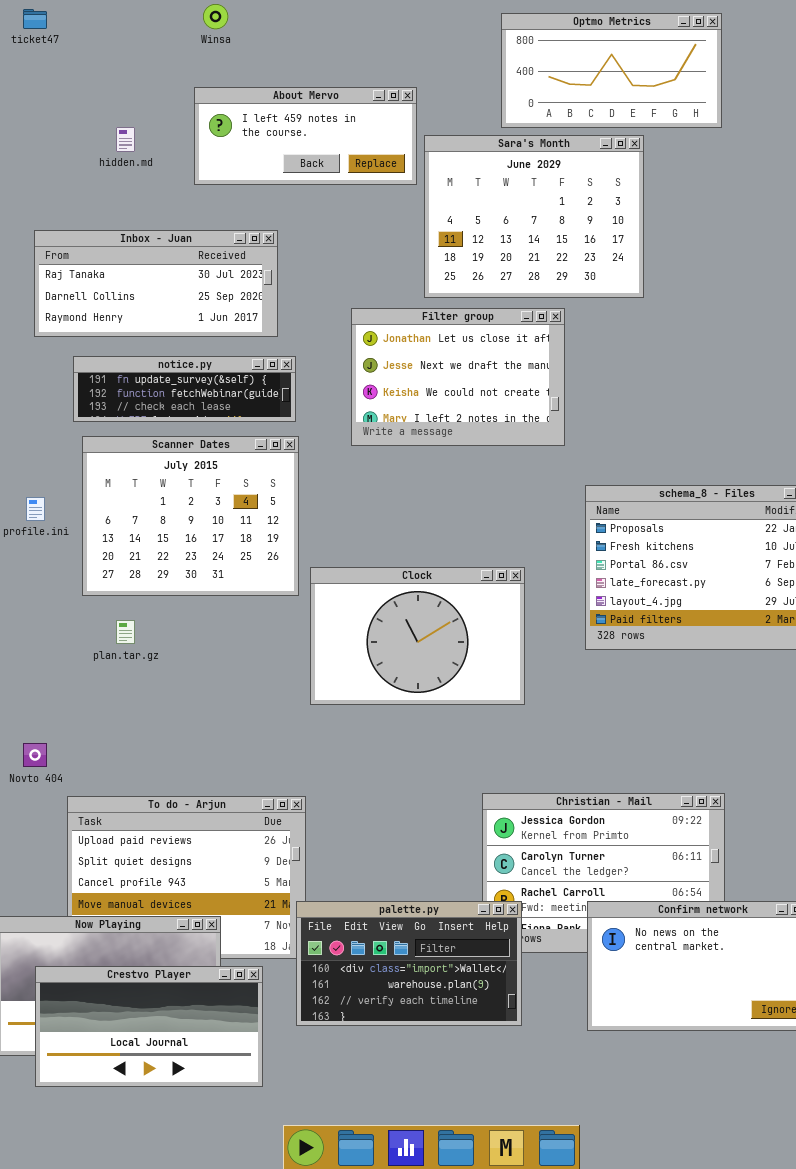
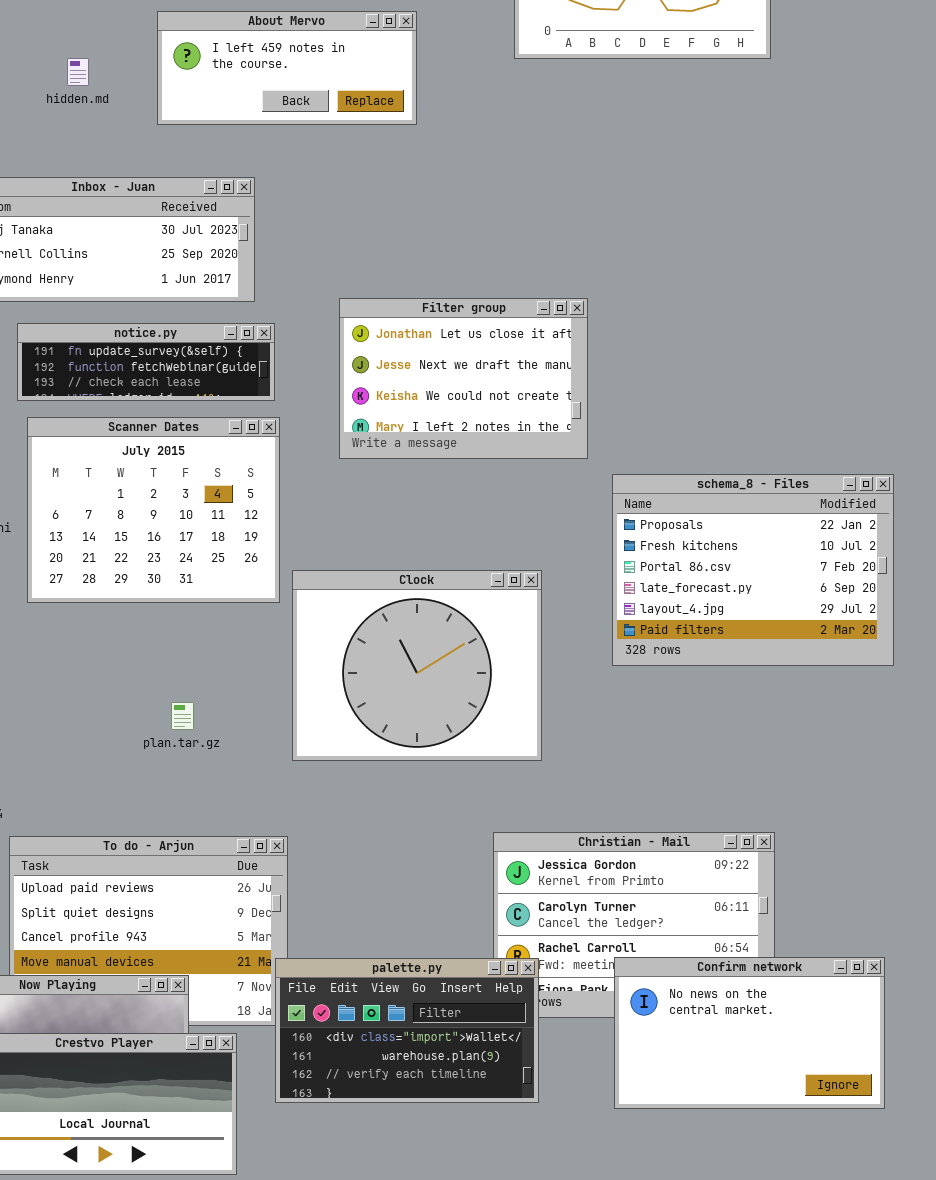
Sara's Month: [424,135,644,298] -> none, closed
Filter group: [351,308,565,446] -> [339,298,588,459], moved
Clock: [310,567,525,705] -> [292,570,542,761], resized
plan.tar.gz: [116,620,135,644] -> [171,702,194,730], moved

